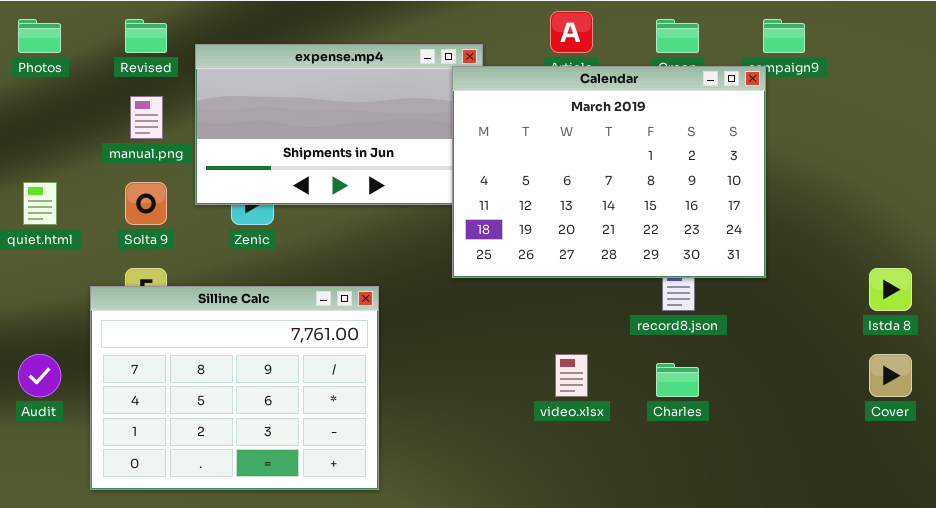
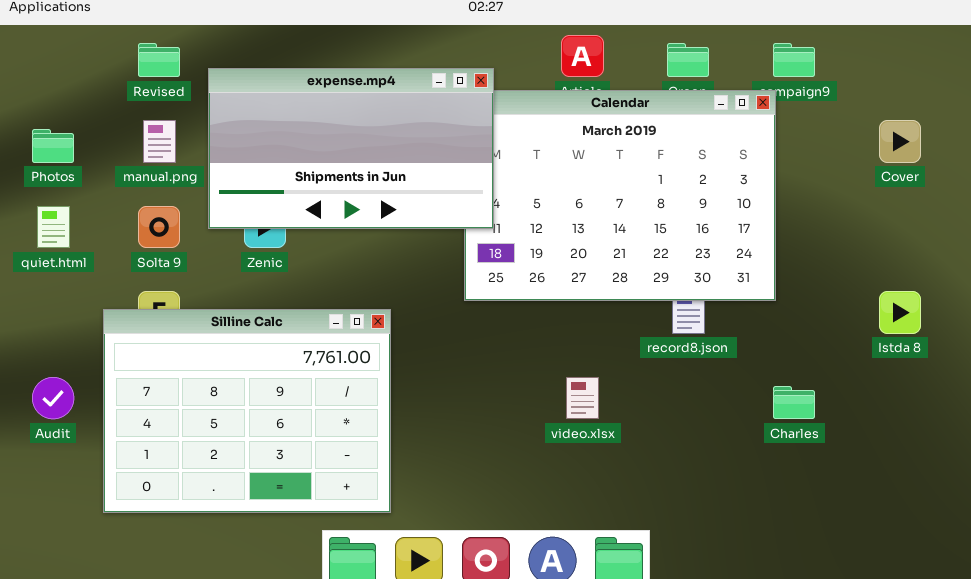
Photos: [18,19,61,53] -> [32,129,74,163], moved
expense.mp4: [195,44,483,205] -> [208,68,494,229], raised
Cover: [869,354,912,397] -> [879,120,921,163], moved
Charles: [656,363,699,397] -> [773,386,815,419], moved

